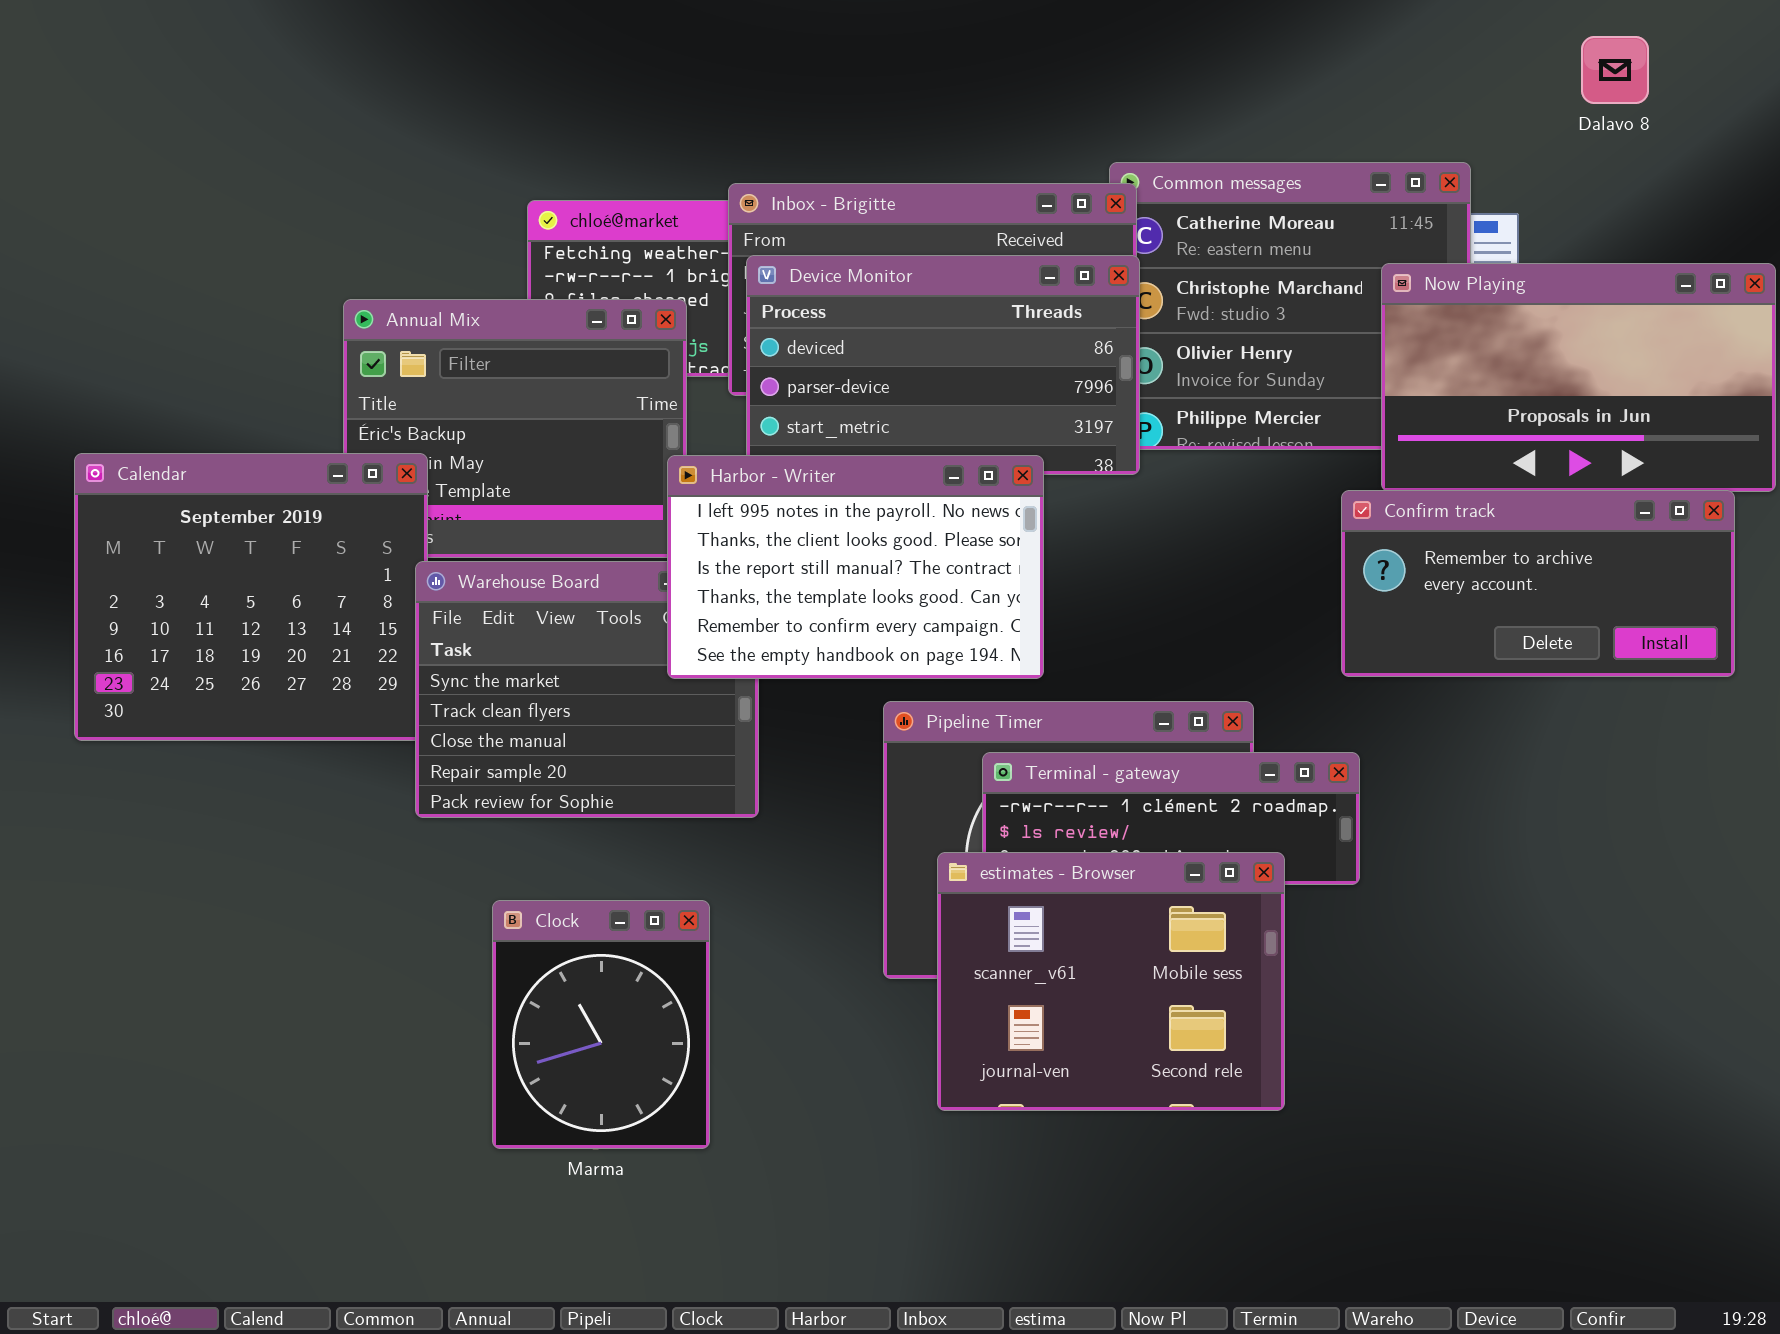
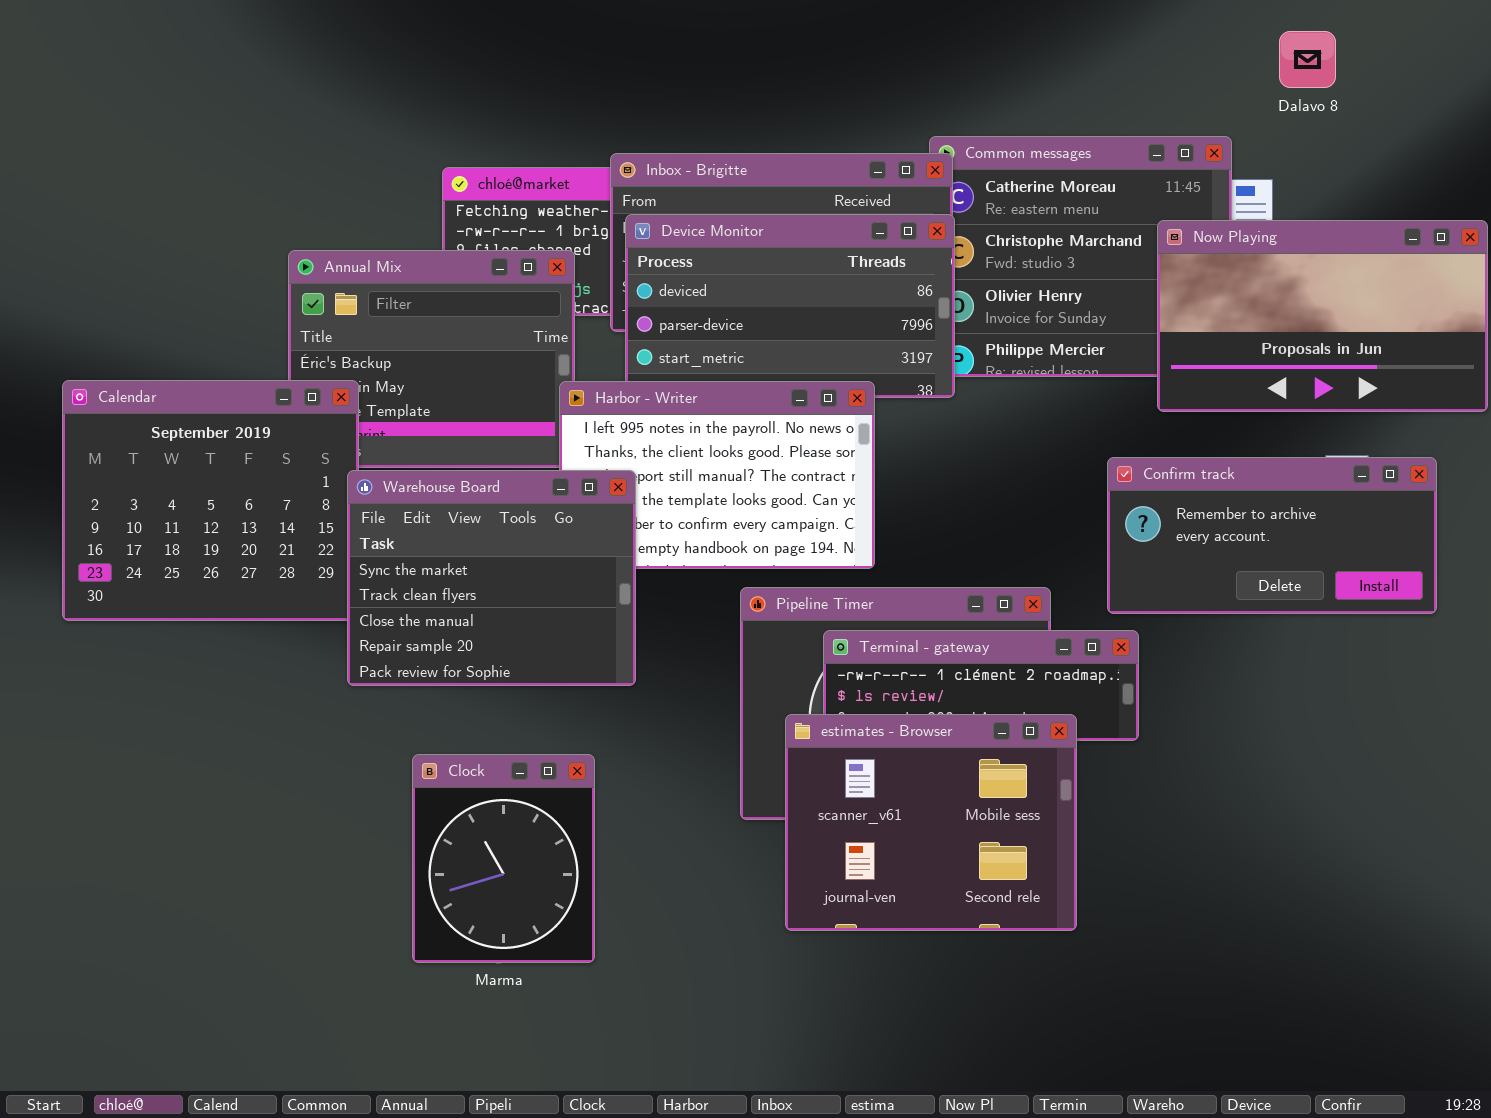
Dalavo 8: [1581,36,1649,104] -> [1279,31,1336,88], moved
Confirm track: [1341,490,1735,677] -> [1107,457,1437,614], moved
Warehouse Board: [415,561,759,818] -> [347,470,636,686], raised

